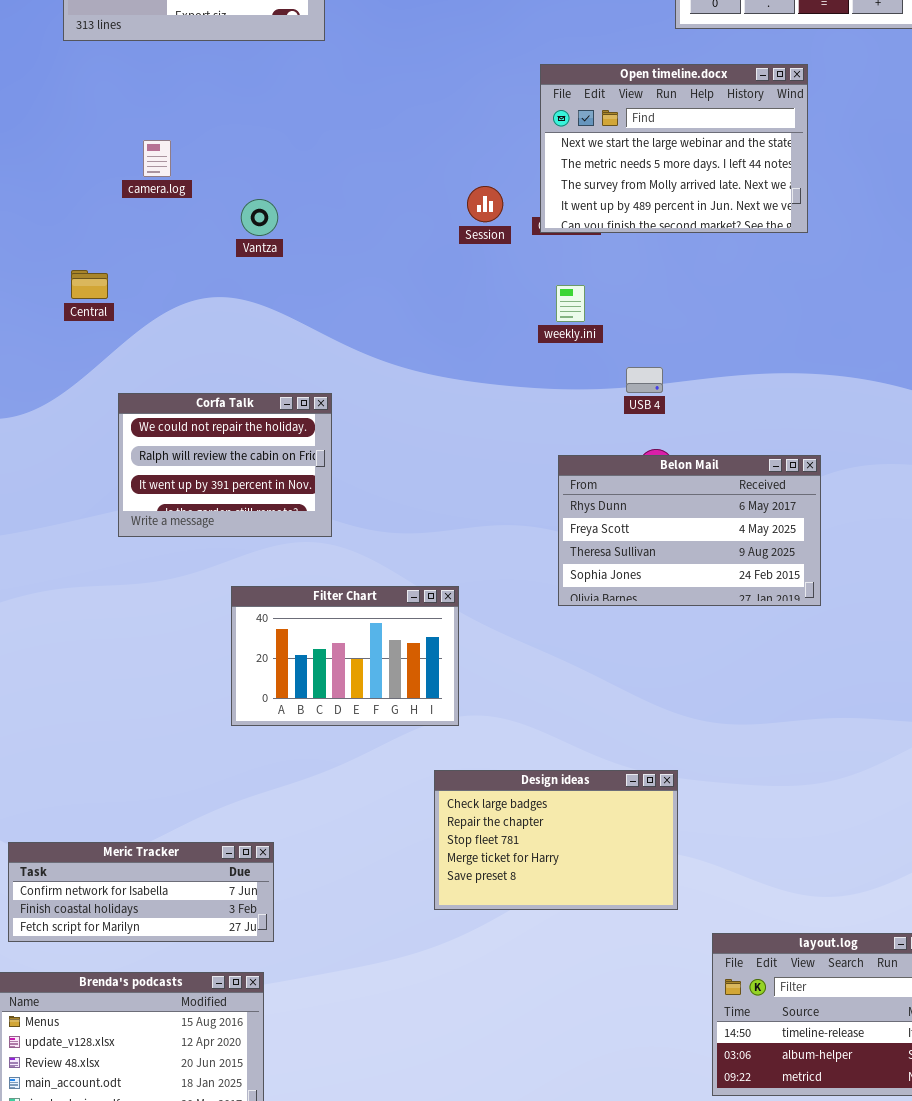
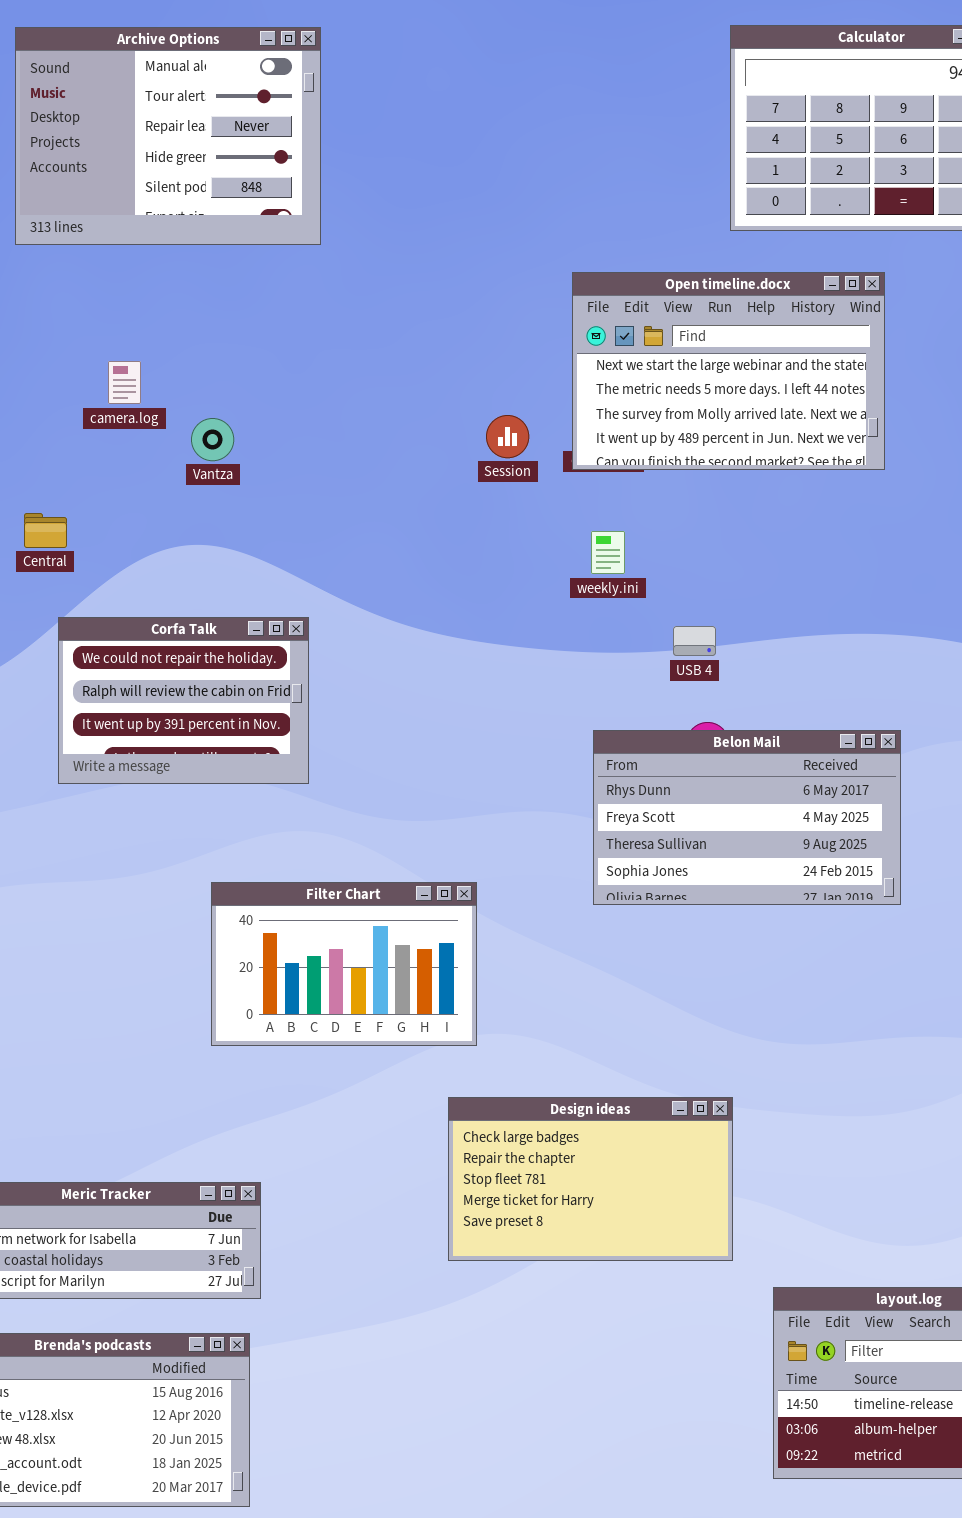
Vantza: [241,199,278,236] -> [191,418,234,461], moved
Corfa Talk: [118,393,332,537] -> [58,617,309,784], moved

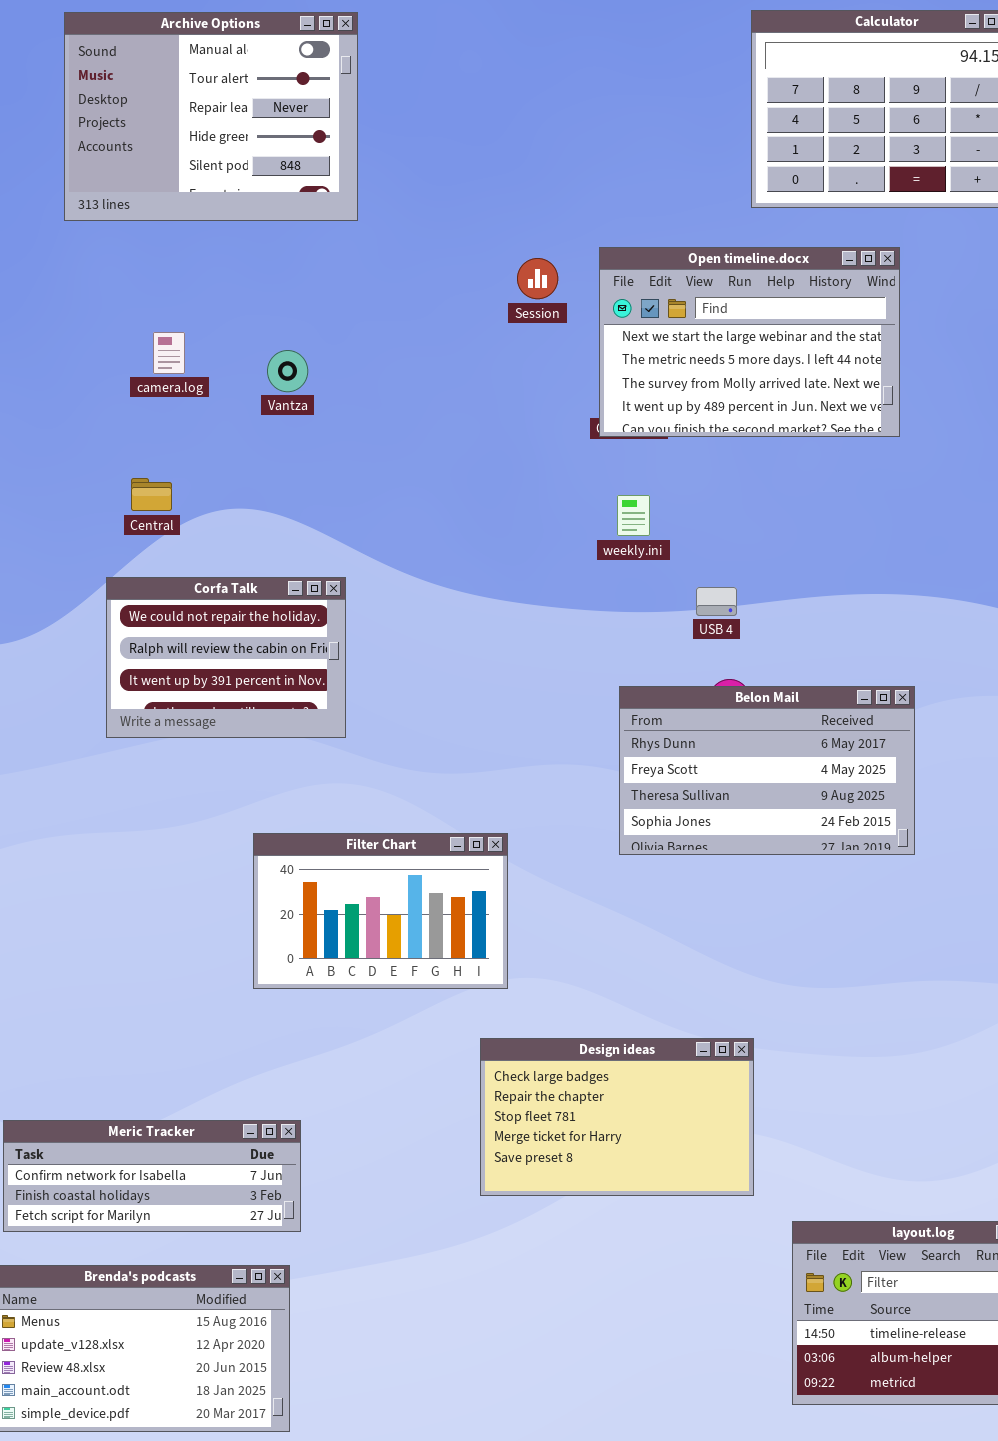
Session: [486,415,529,458] -> [517,258,558,299], moved
Vantza: [191,418,234,461] -> [267,350,308,392], moved
Central: [24,513,67,548] -> [131,478,172,511], moved

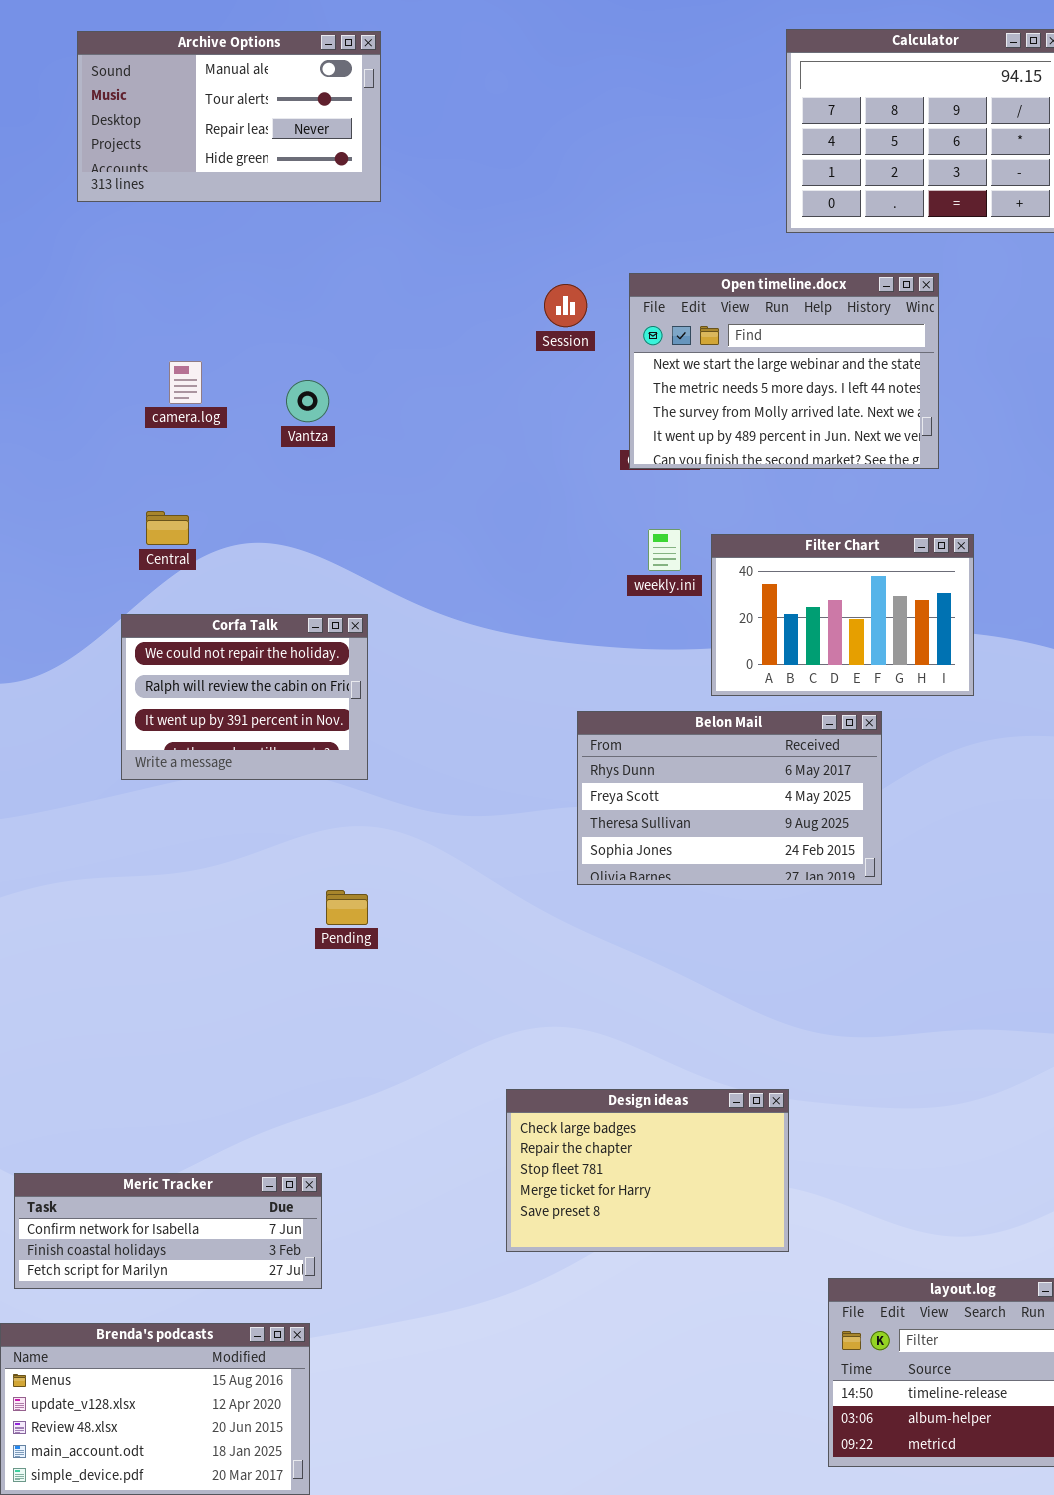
Archive Options: [64,12,358,221] -> [77,31,381,202], resized
Belon Mail: [619,686,915,855] -> [577,711,882,885], moved
Filter Chart: [253,833,508,989] -> [711,534,974,696], moved

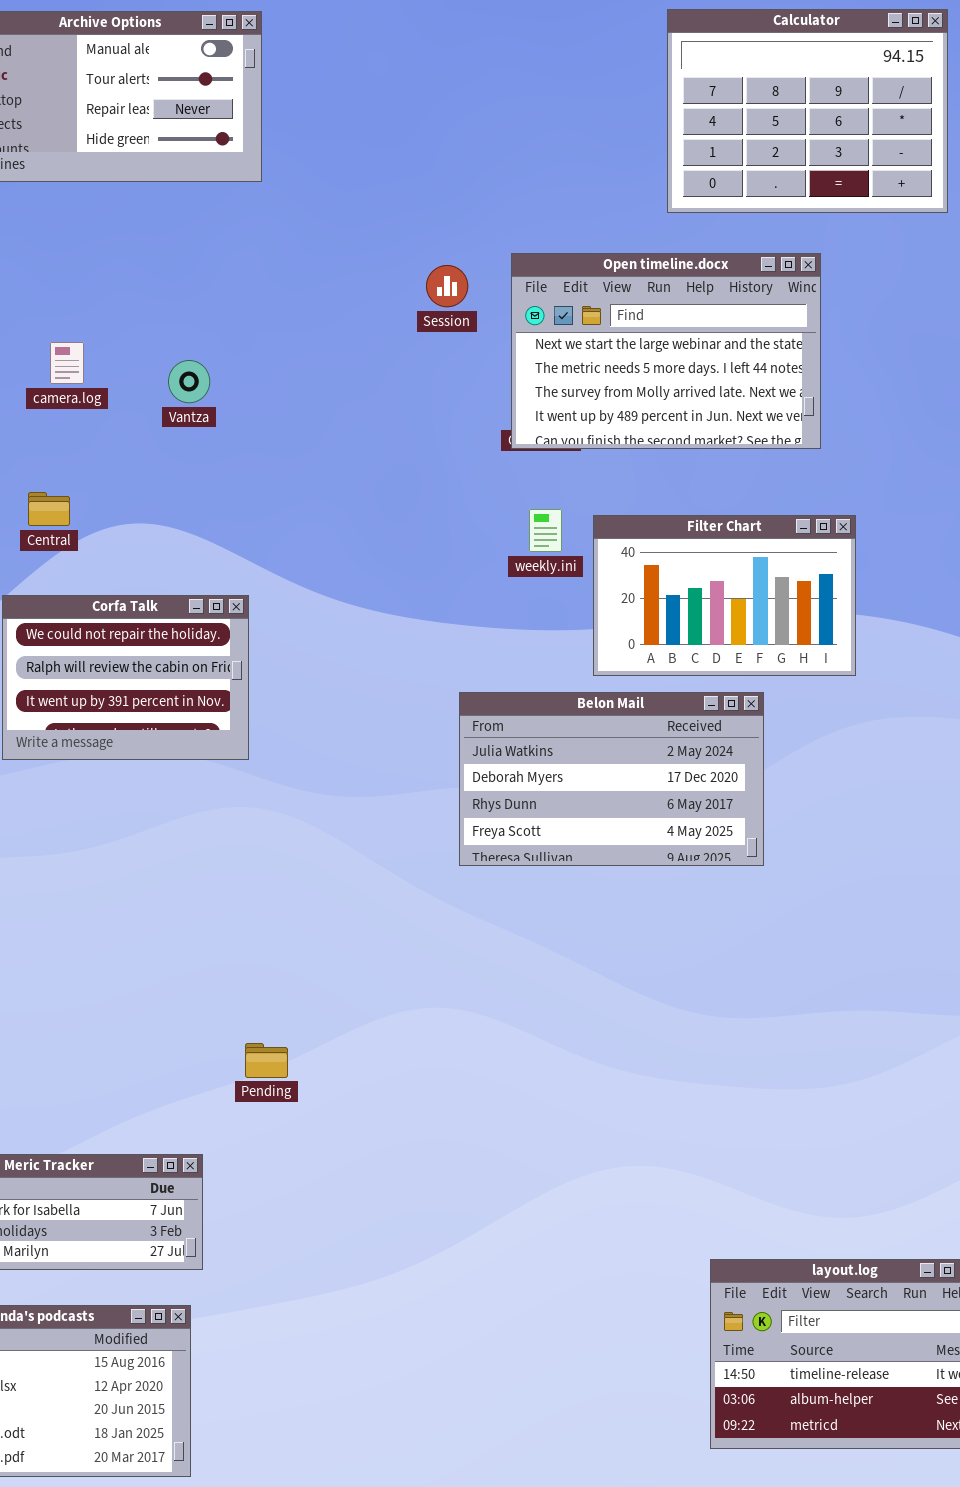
Belon Mail: [577,711,882,885] -> [459,692,764,866], scrolled up 2 rows
Pending: [326,890,368,925] -> [245,1043,288,1078], moved
Design ideas: [506,1089,789,1252] -> none, closed

